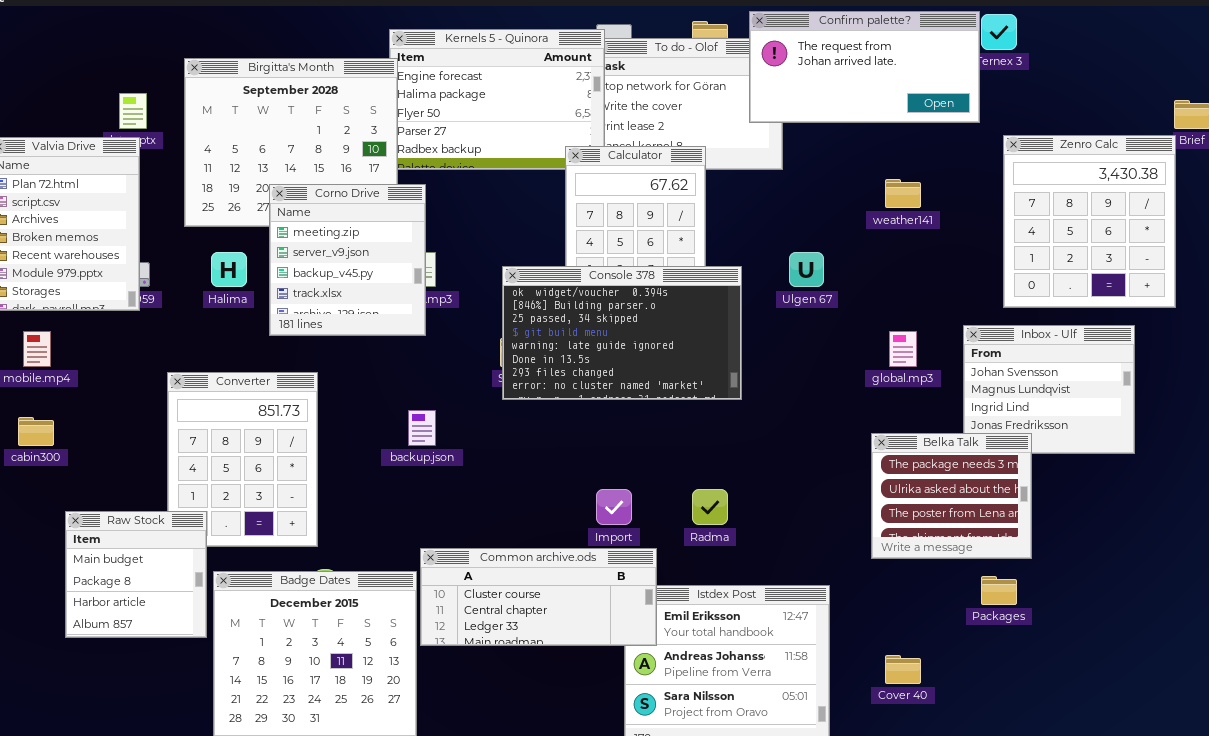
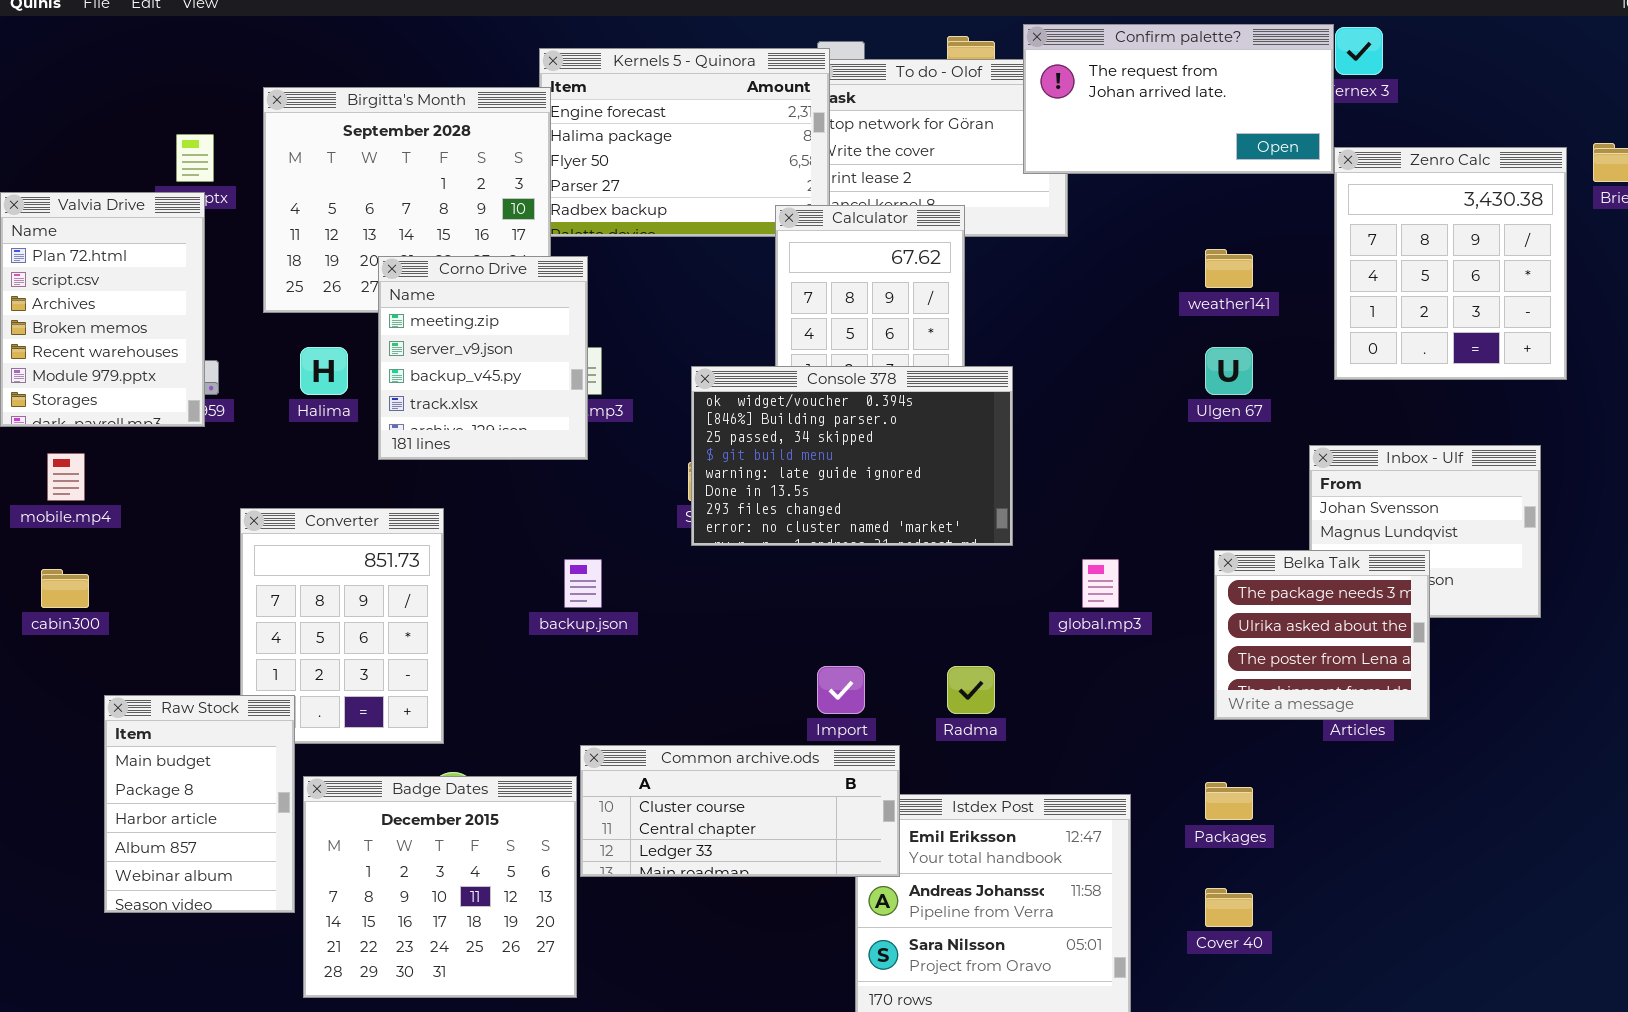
Zenro Calc: [1003,135,1176,308] -> [1334,147,1567,380], moved
Ulgen 67: [789,252,824,287] -> [1205,347,1253,395], moved
global.mp3: [889,331,917,367] -> [1082,559,1119,608], moved
Belka Talk: [871,433,1032,559] -> [1214,550,1430,720], moved
Raw Stock: [65,511,207,638] -> [104,695,295,913], resized
Packages: [981,576,1017,605] -> [1205,782,1253,820], moved

